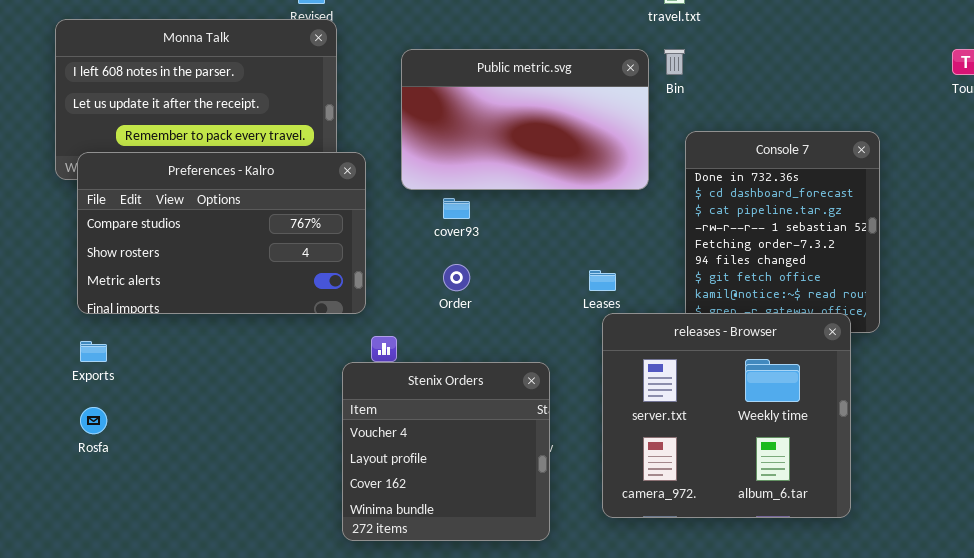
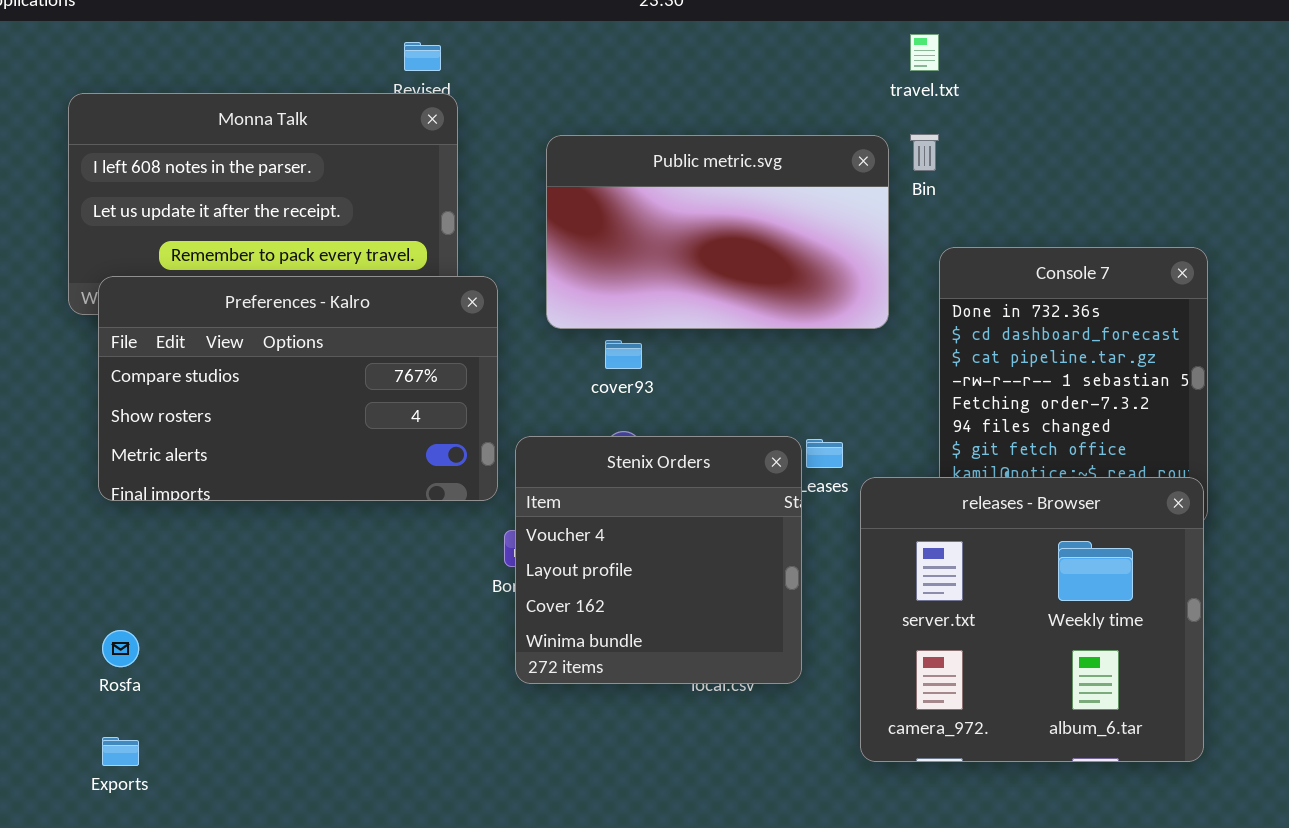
releases - Browser: [602,313,851,518] -> [860,477,1204,762], moved
Exports: [80,341,107,362] -> [102,737,139,766], moved
Stenix Orders: [342,362,550,541] -> [515,436,802,684], moved

